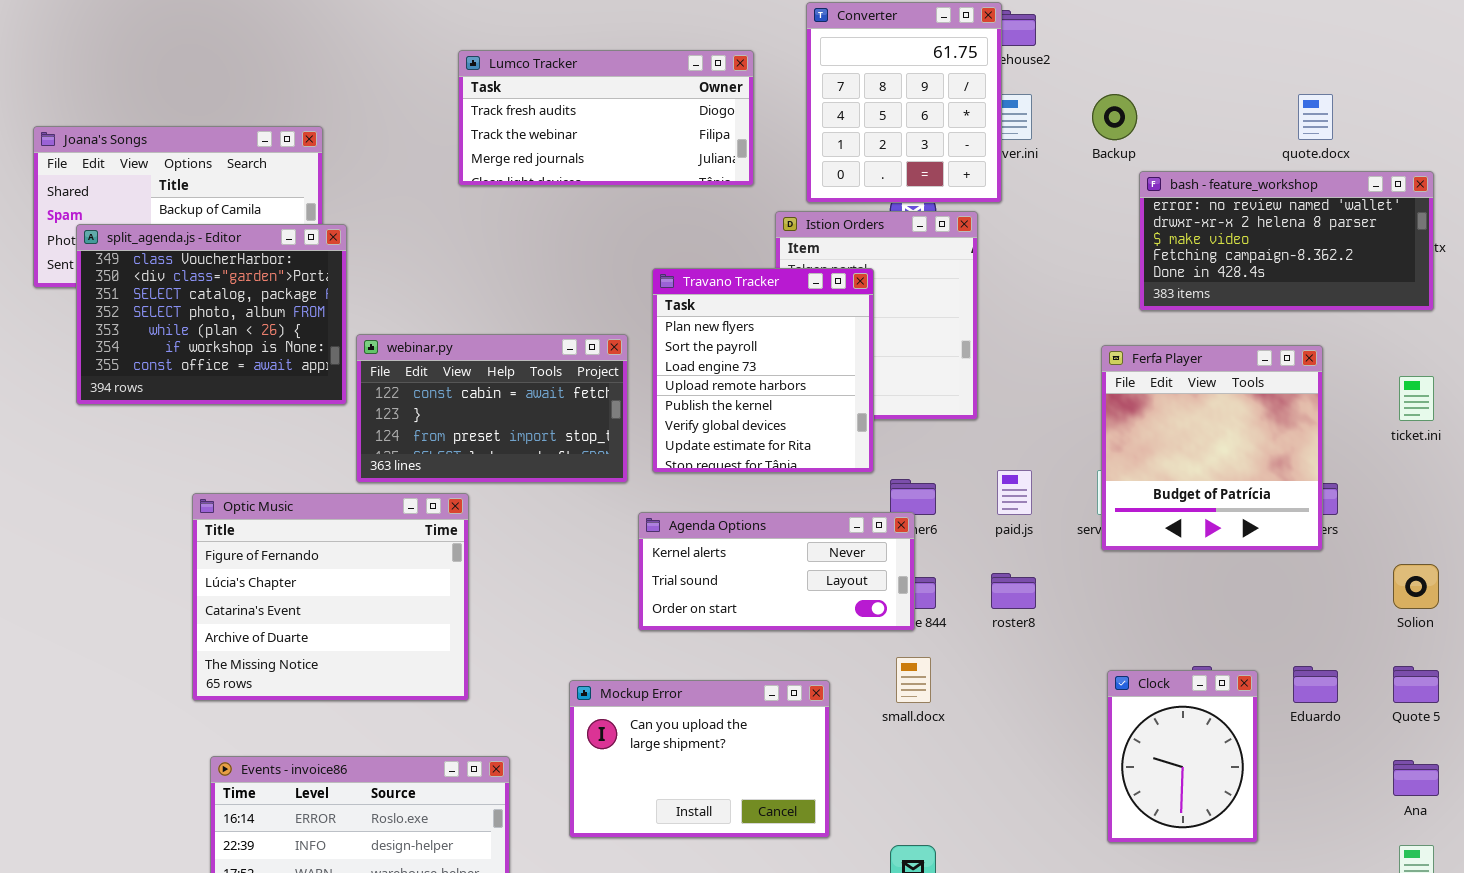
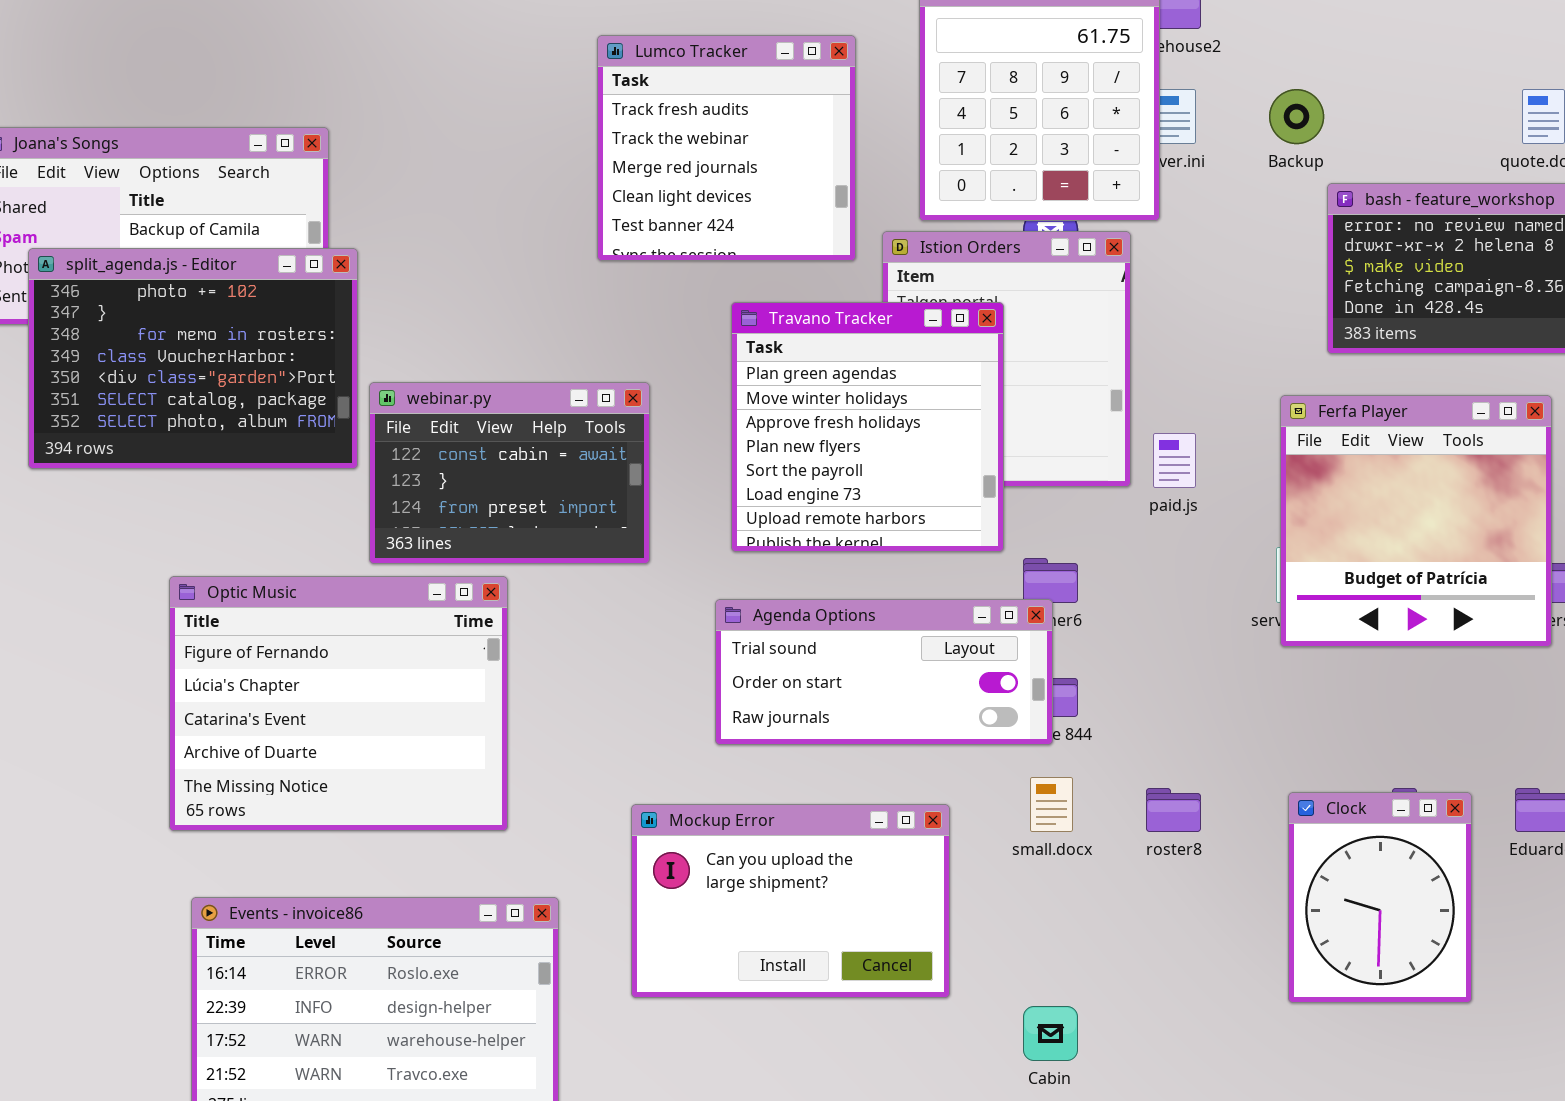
Lumco Tracker: [458,50,754,186] -> [597,35,856,261], resized
split_agenda.js - Editor: [76,224,347,405] -> [28,248,358,469], scrolled up 3 rows
Travano Tracker: [652,268,874,473] -> [731,302,1004,552], scrolled up 3 rows
webinar.py: [356,334,628,483] -> [369,382,650,564], resized
paid.js: [997,470,1032,515] -> [1153,433,1196,488], moved
Agenda Options: [638,512,915,631] -> [715,599,1053,745], scrolled down 1 row
roster8: [991,573,1036,609] -> [1146,788,1201,832], moved

